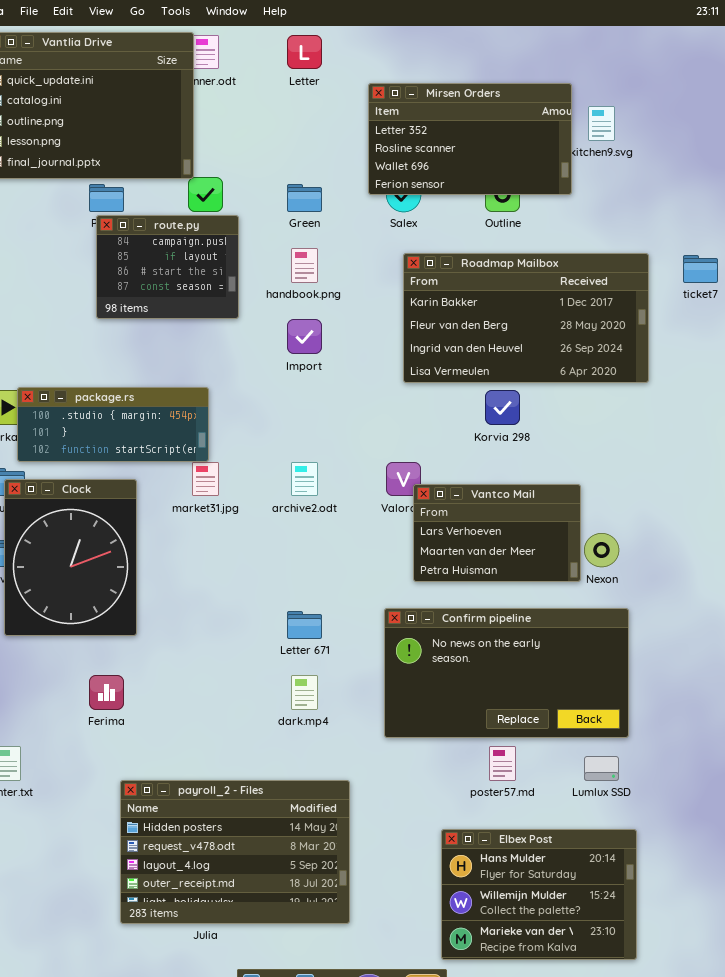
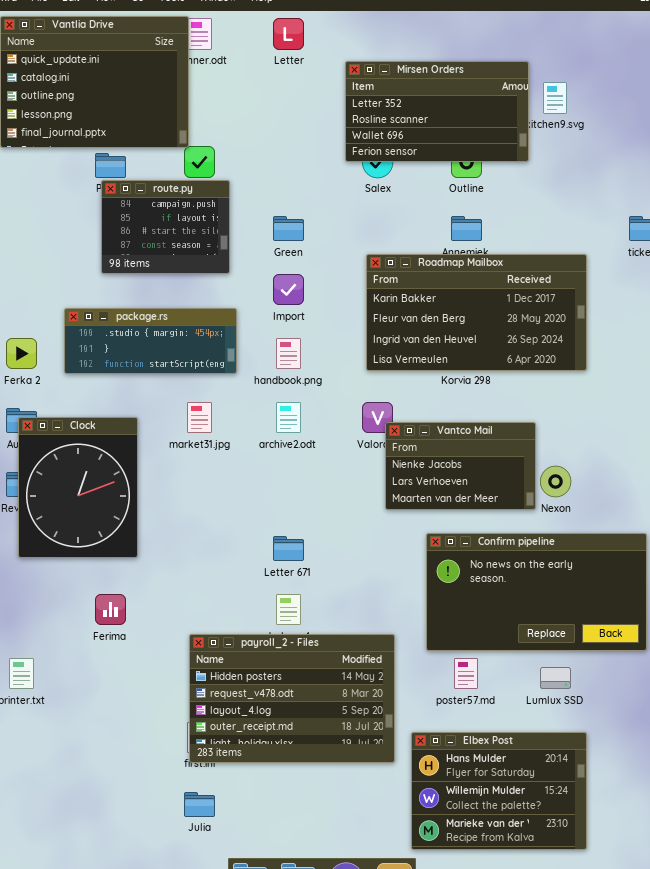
Green: [287,184,322,212] -> [273,216,304,241], moved
handbook.png: [291,248,318,283] -> [276,338,301,369], moved
Roadmap Mailbox: [403,253,649,383] -> [366,254,587,371], moved
package.rs: [17,387,209,462] -> [64,308,237,374], moved
Vantco Mail: [413,484,581,582] -> [385,422,536,510], scrolled up 1 row
Confirm pipeline: [384,608,629,738] -> [426,533,647,651], moved
payroll_2 - Files: [120,780,350,924] -> [189,634,395,763], moved

